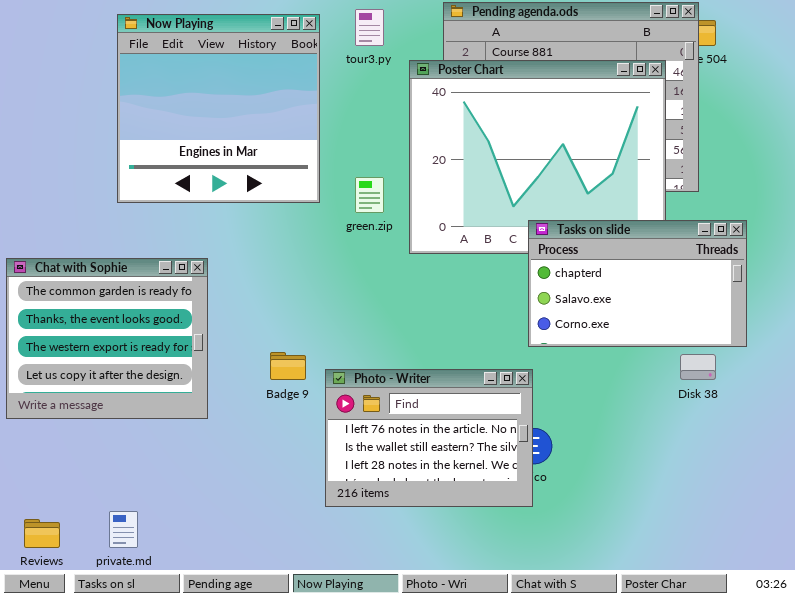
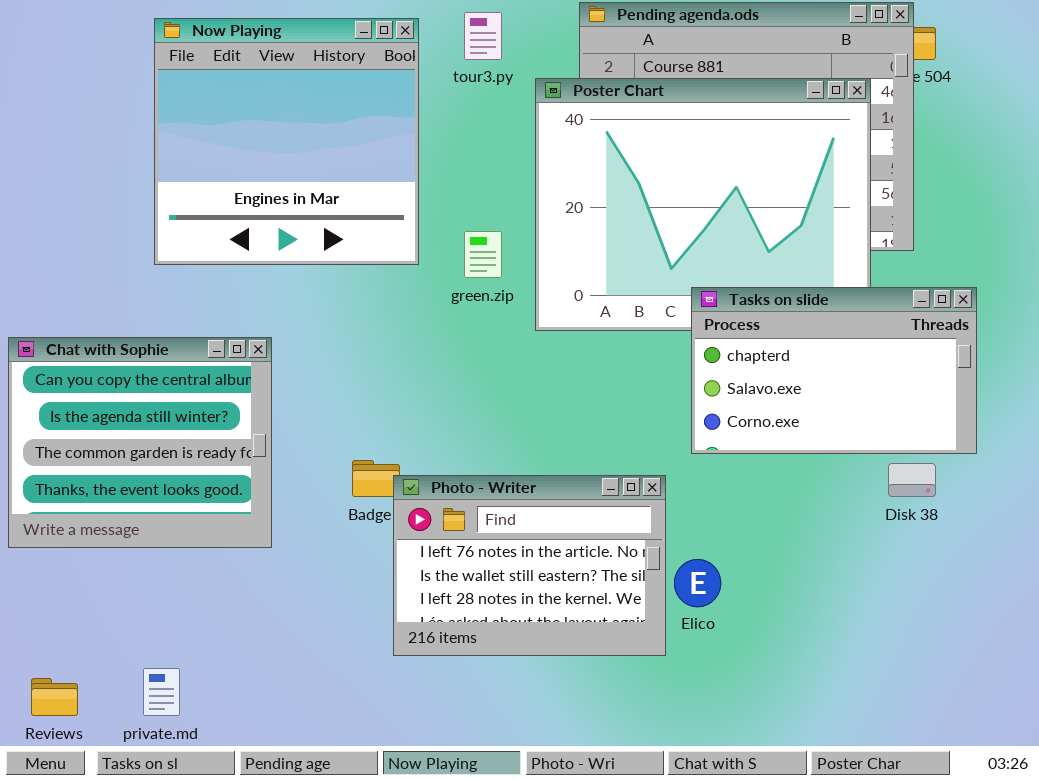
Chat with Sophie: [6,258,208,419] -> [8,337,272,548], scrolled up 2 rows
Photo - Writer: [325,369,533,507] -> [393,475,666,656], moved

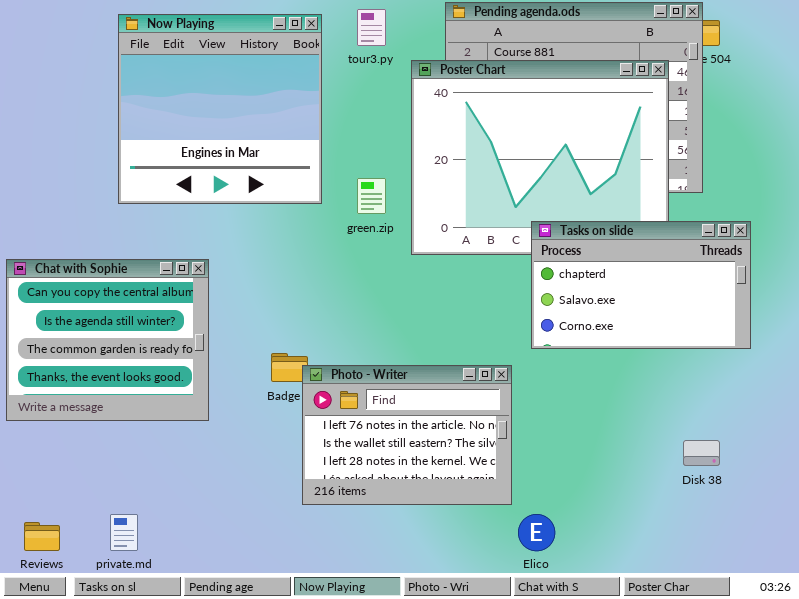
Disk 38: [888,463,936,497] -> [683,440,720,466], moved
Elico: [674,559,721,607] -> [518,514,555,551], moved

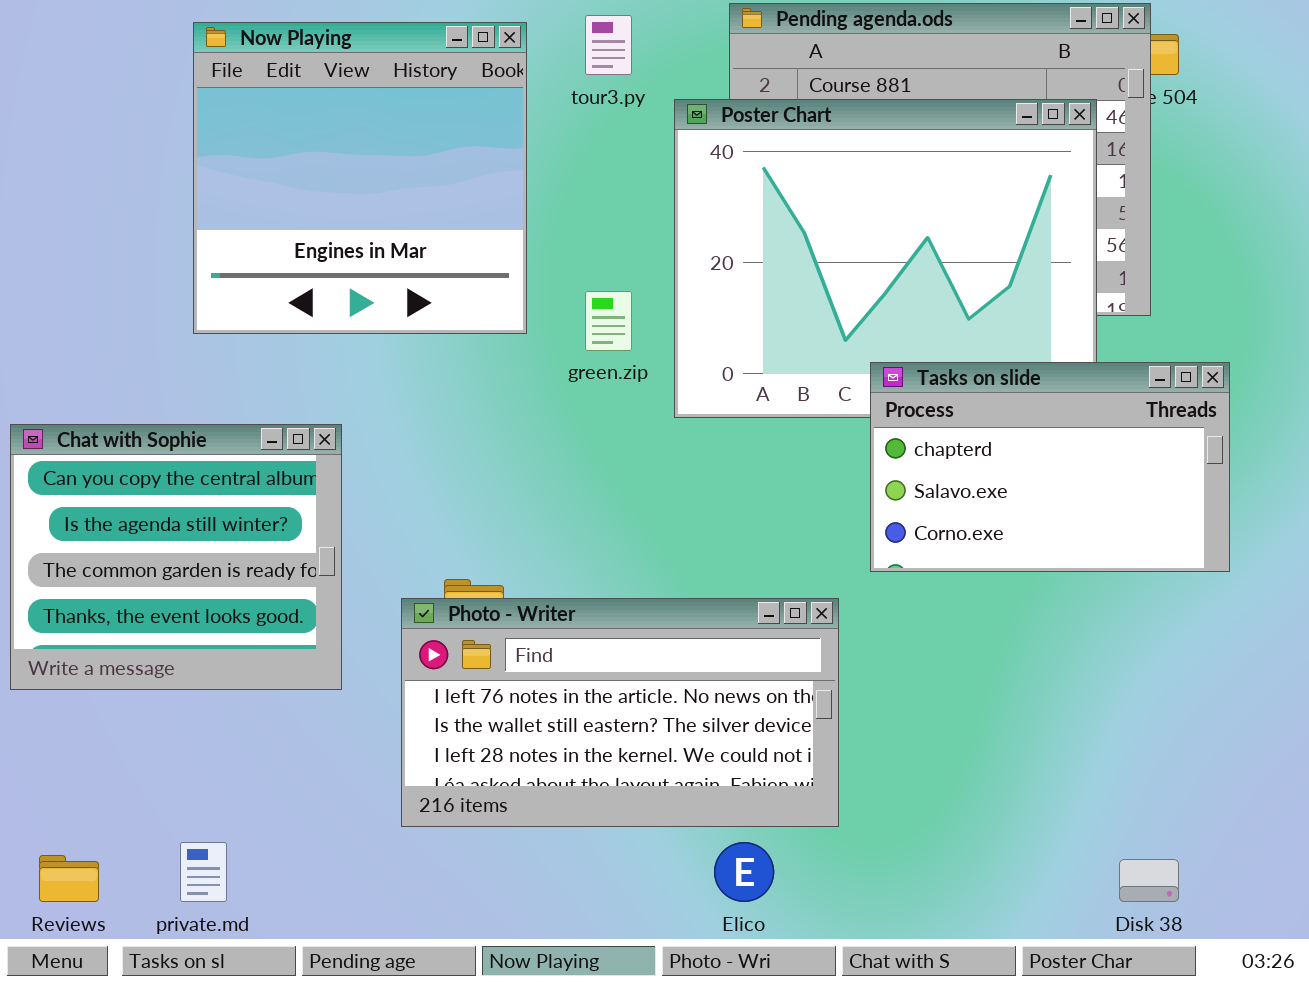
Photo - Writer: [302,365,512,505] -> [401,598,839,827], resized
Disk 38: [683,440,720,466] -> [1119,859,1179,902], moved
Elico: [518,514,555,551] -> [714,842,774,902], moved

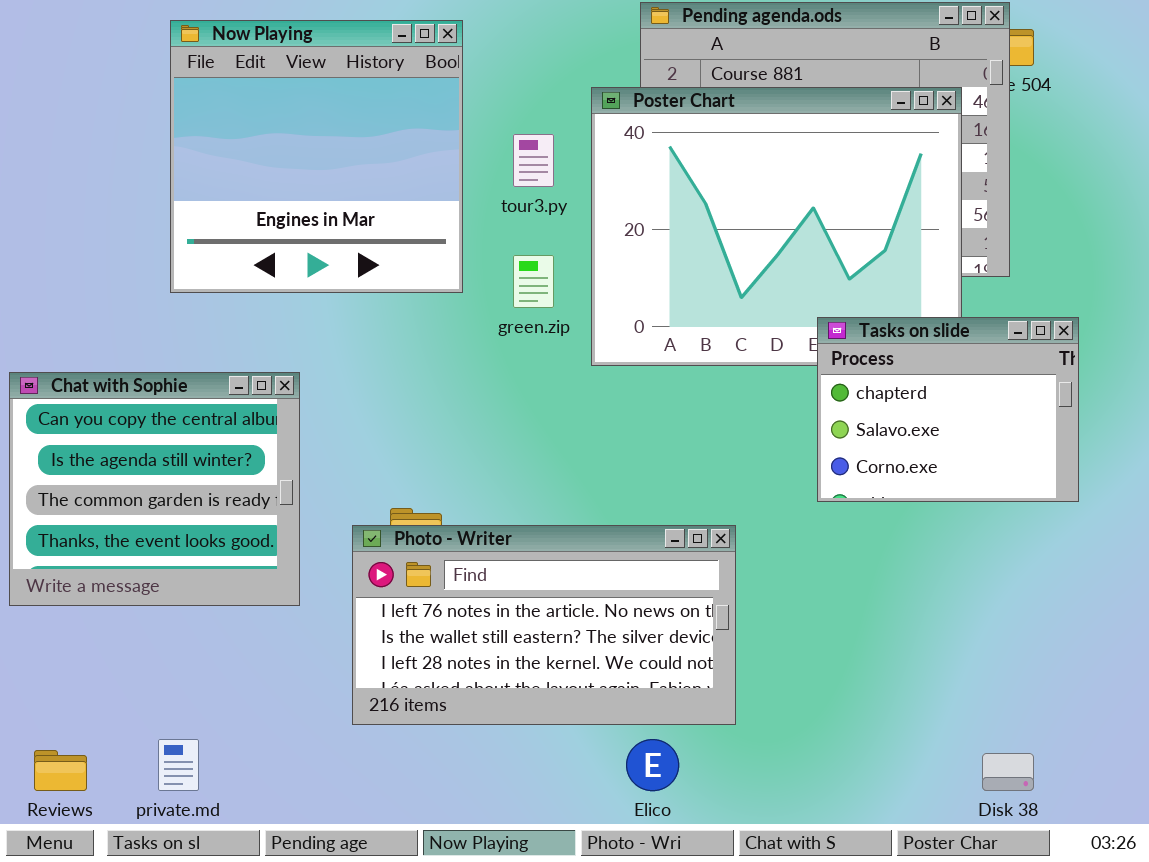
tour3.py: [585,15,632,75] -> [513,134,554,187], moved
Tasks on slide: [870,362,1230,572] -> [817,317,1079,502], resized

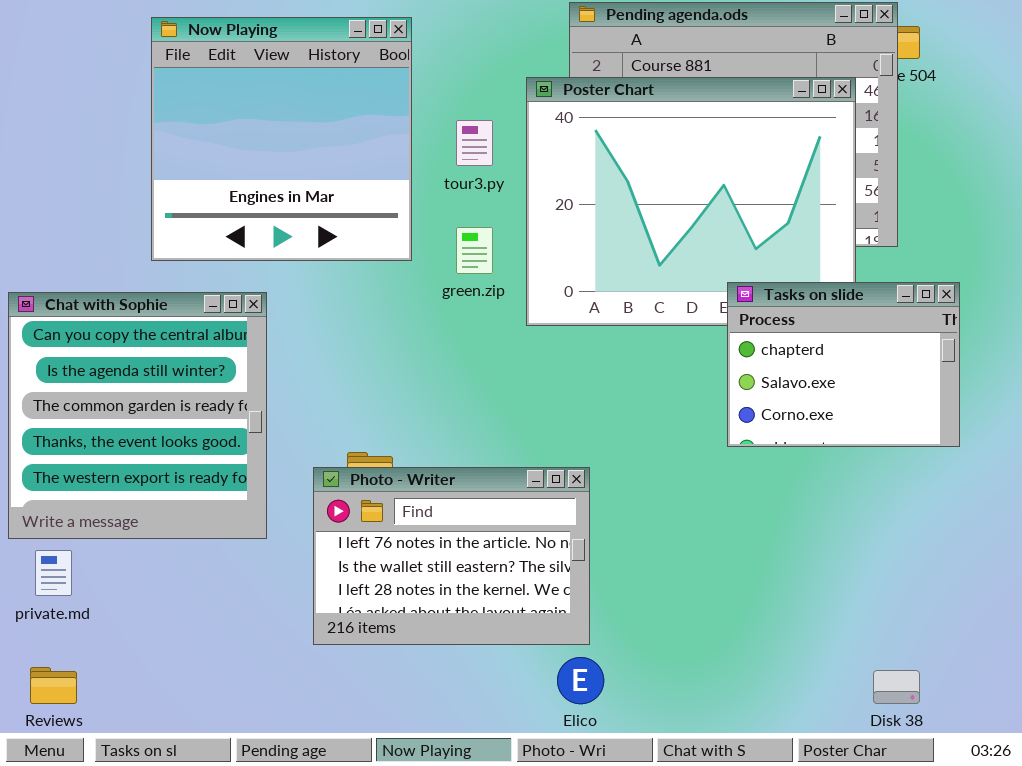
Chat with Sophie: [9,372,300,606] -> [8,292,267,539], resized
Photo - Writer: [352,525,736,725] -> [313,467,590,645], resized
private.md: [158,739,199,791] -> [35,550,72,596], moved

